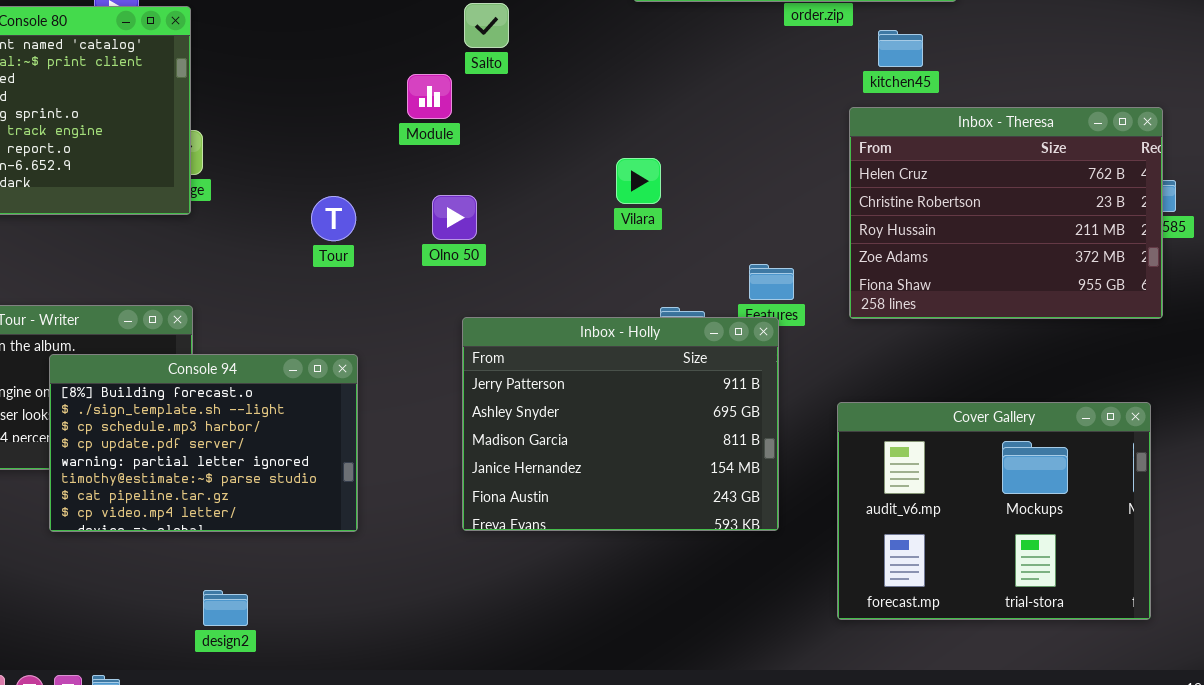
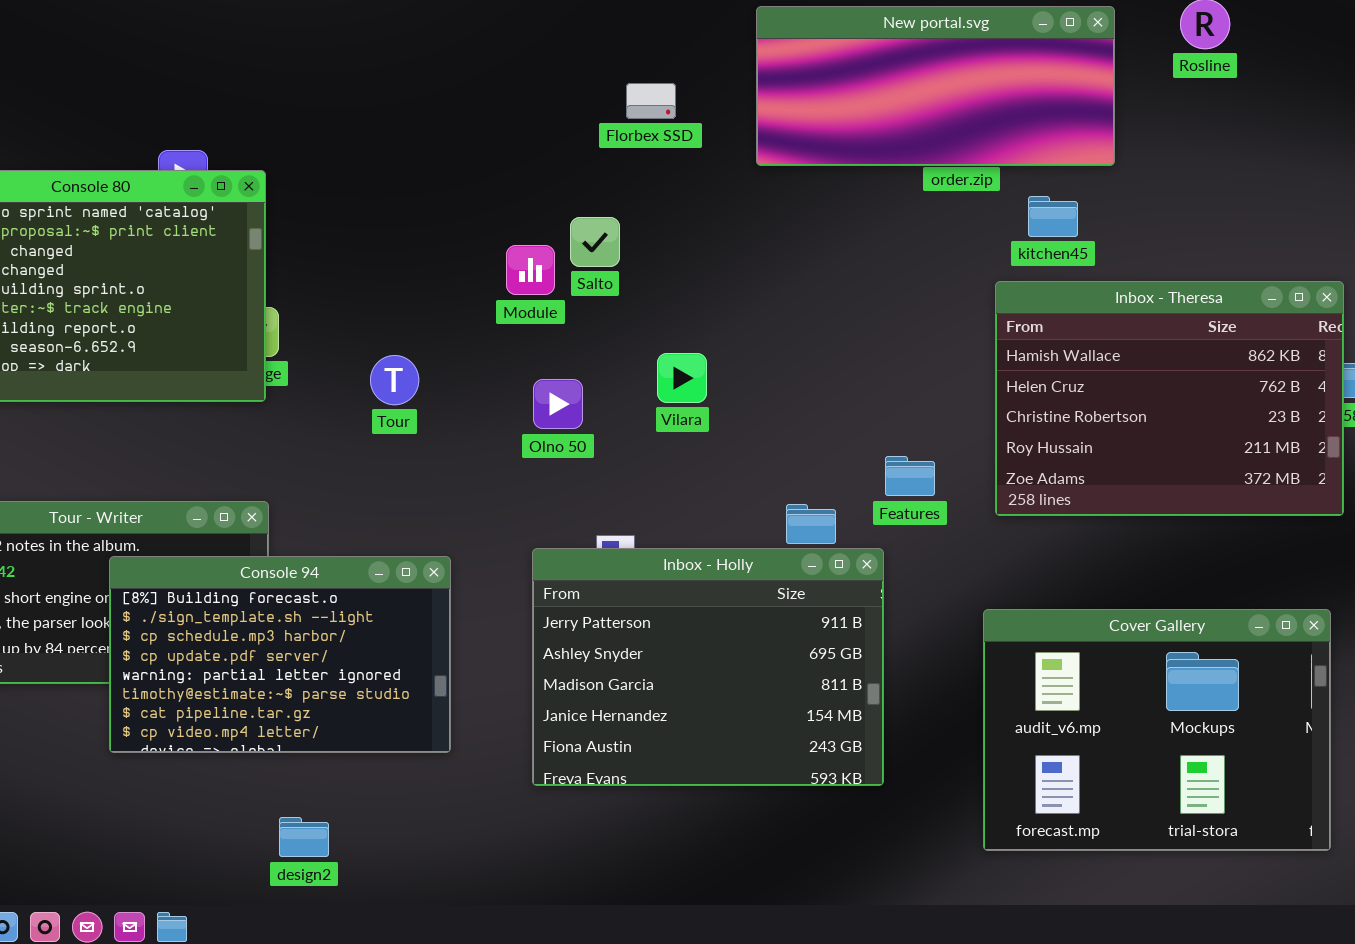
Salto: [464,3,509,48] -> [570,217,620,267], moved
Inbox - Theresa: [849,107,1163,319] -> [995,281,1344,516], scrolled up 1 row
Vilara: [616,158,661,204] -> [657,353,707,403], moved
Tour: [311,196,356,241] -> [370,355,419,405], moved
Inbox - Holly: [462,317,779,531] -> [532,548,884,786], moved

